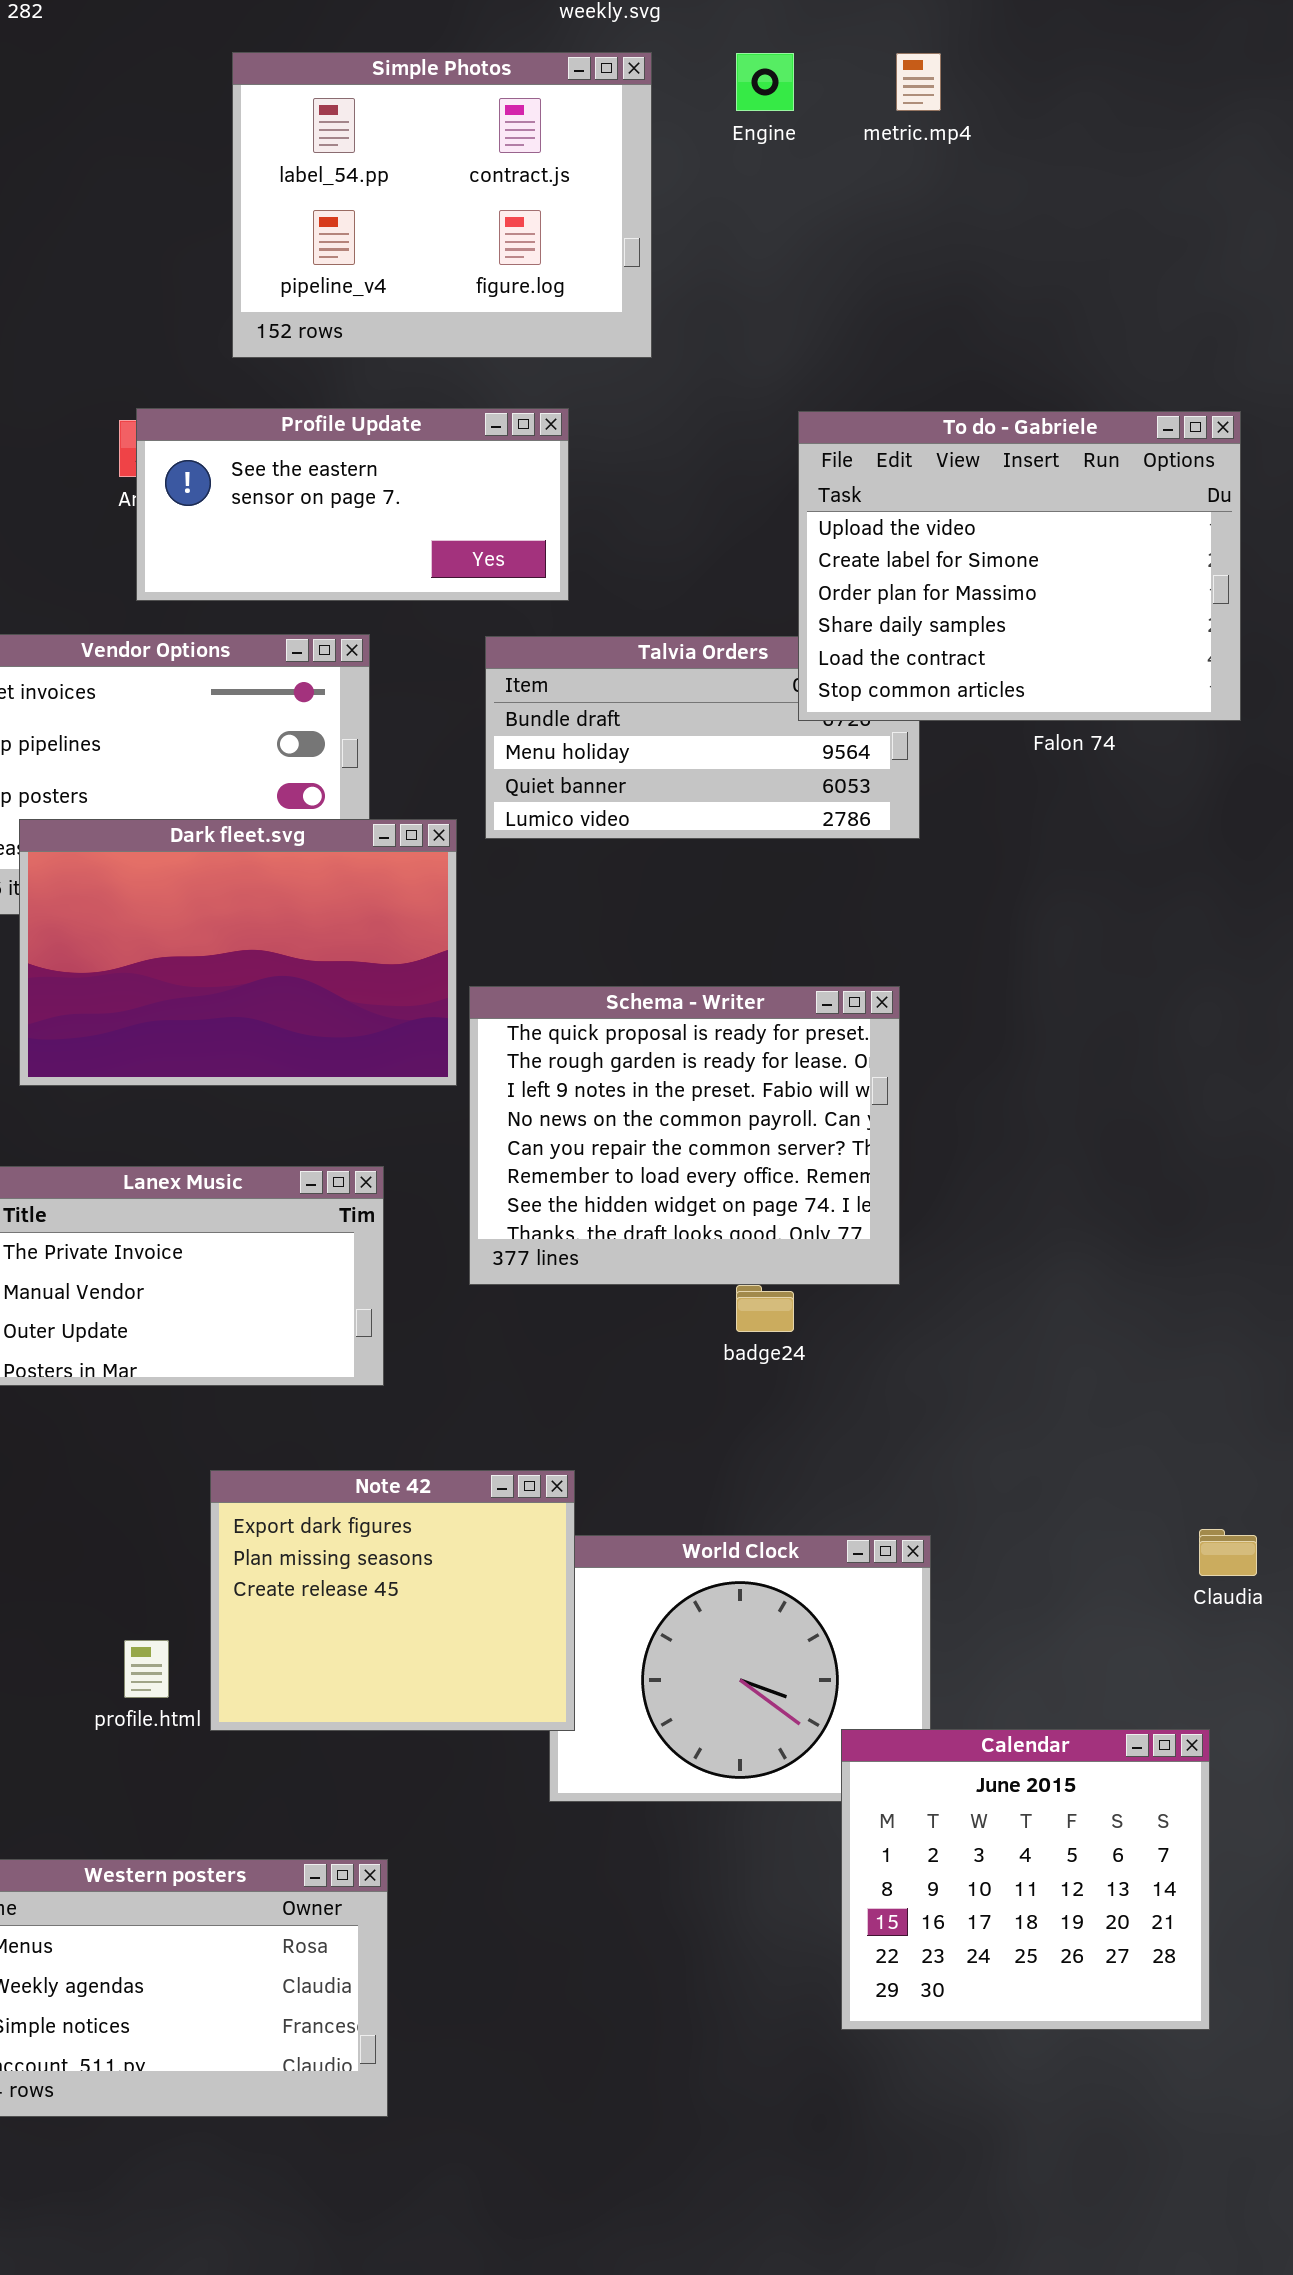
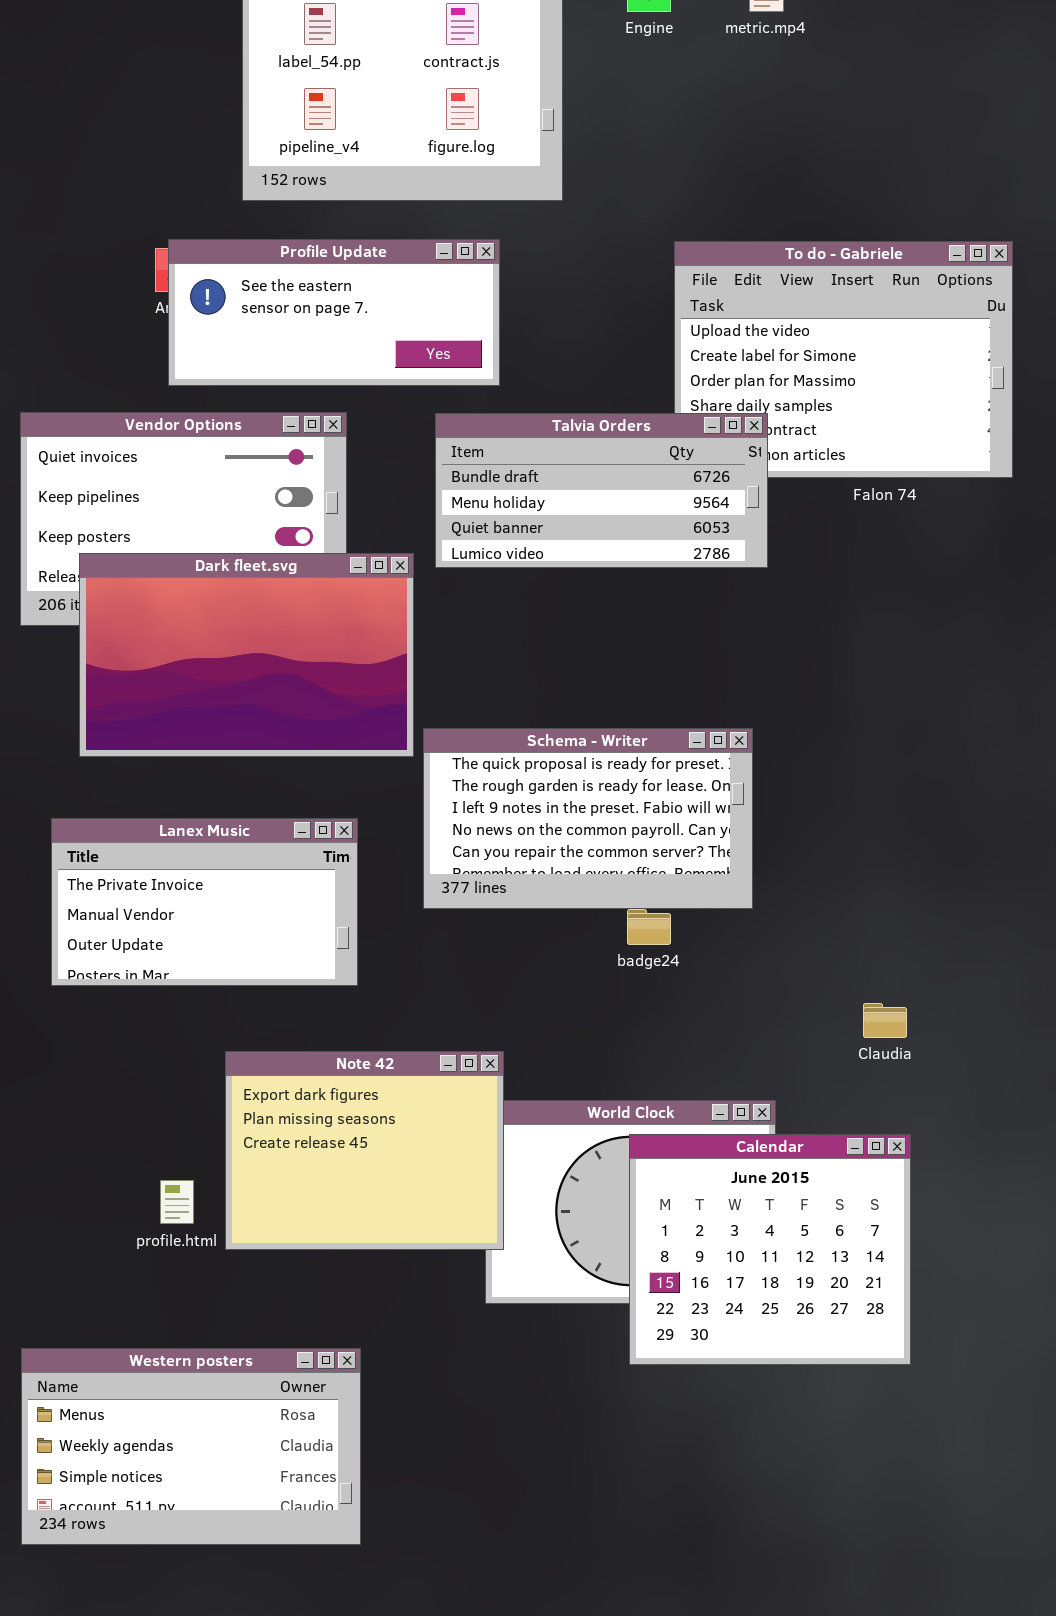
Talvia Orders: [485,636,920,839] -> [435,413,768,568], raised
Schema - Writer: [469,986,900,1285] -> [423,728,753,909], resized
Claudia: [1199,1529,1257,1576] -> [863,1003,907,1038], moved
Calendar: [841,1729,1210,2030] -> [629,1134,911,1365], moved

